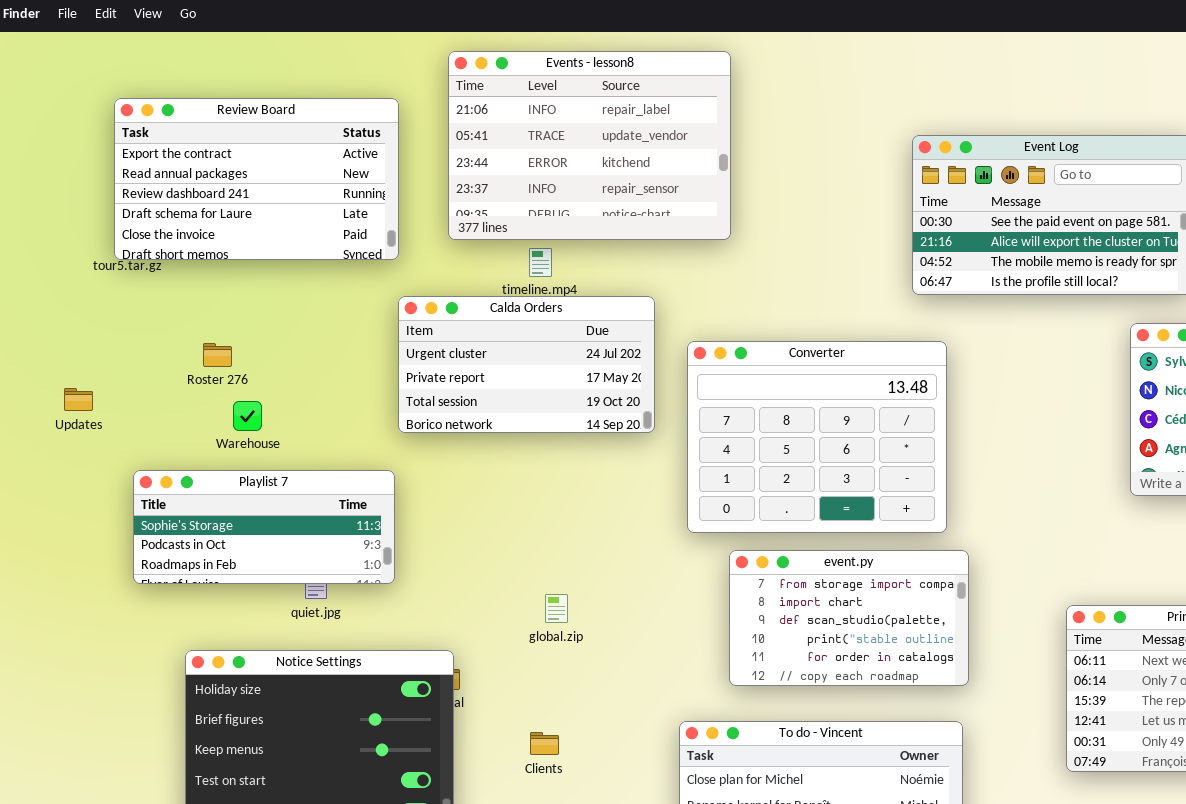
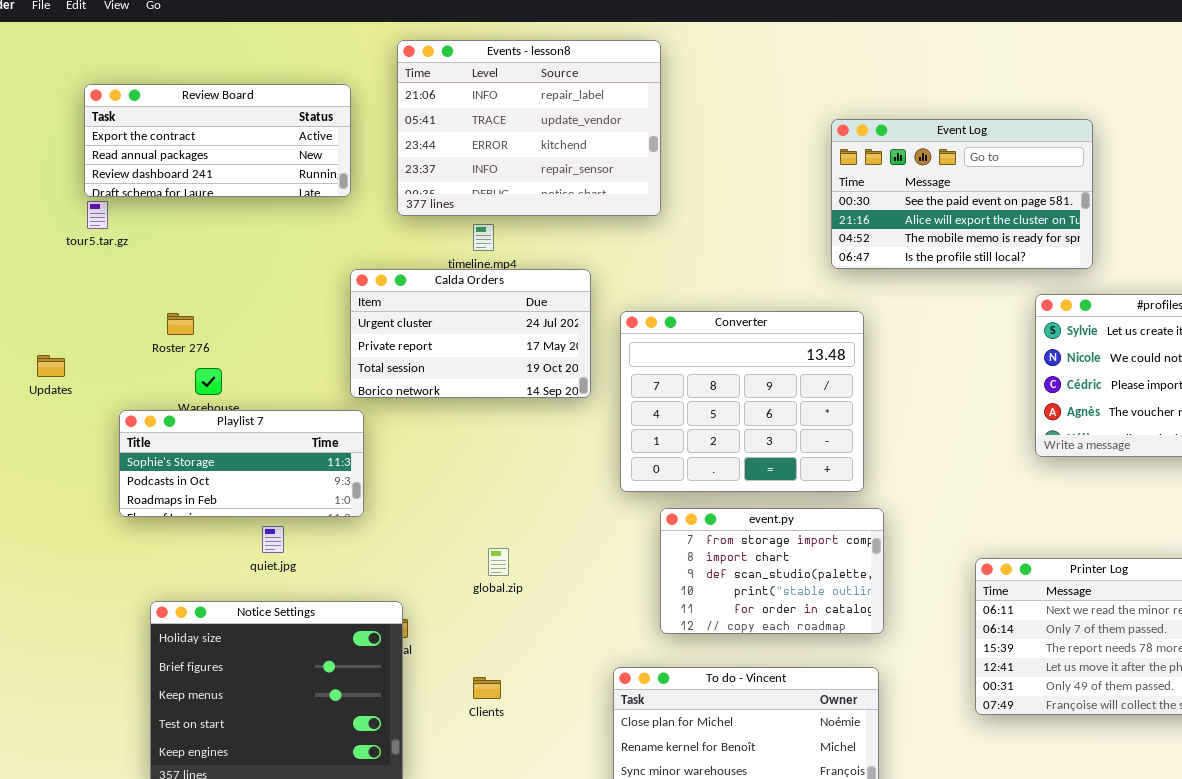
Review Board: [114,98,399,260] -> [84,84,351,197], resized
Playlist 7: [133,470,395,584] -> [119,410,364,517], moved

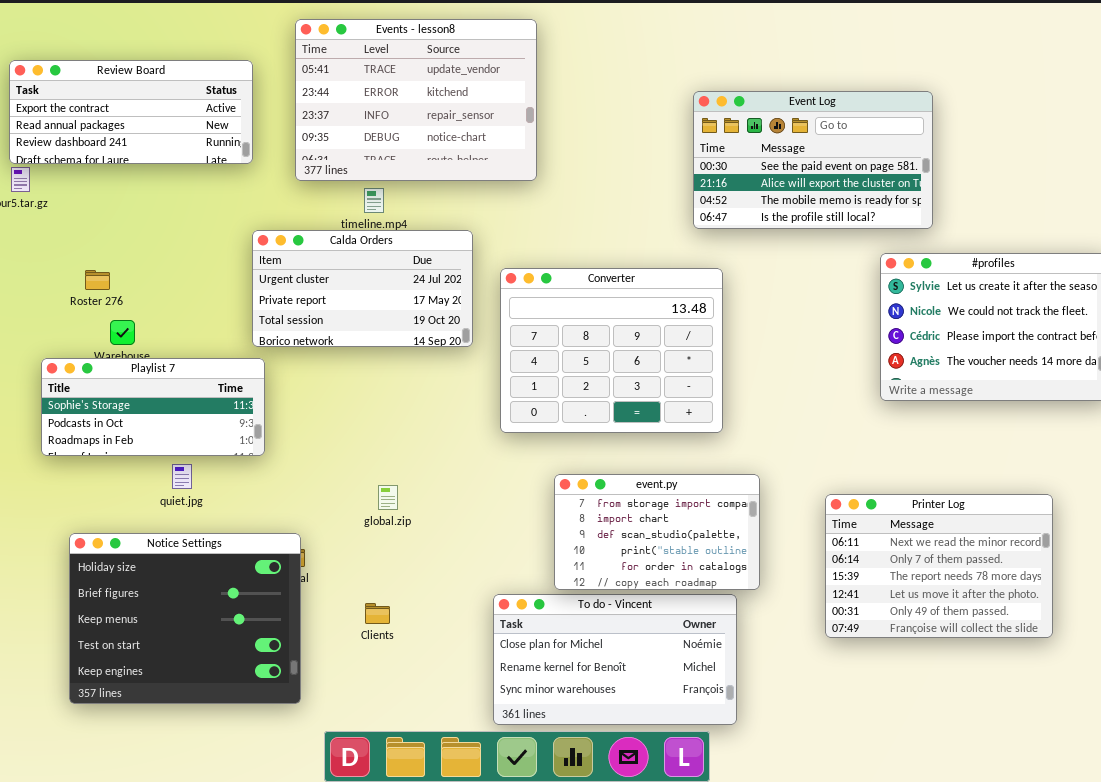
Events - lesson8: [397,40,661,216] -> [295,19,537,181], scrolled down 1 row
event.py: [660,508,884,634] -> [554,474,760,590], moved

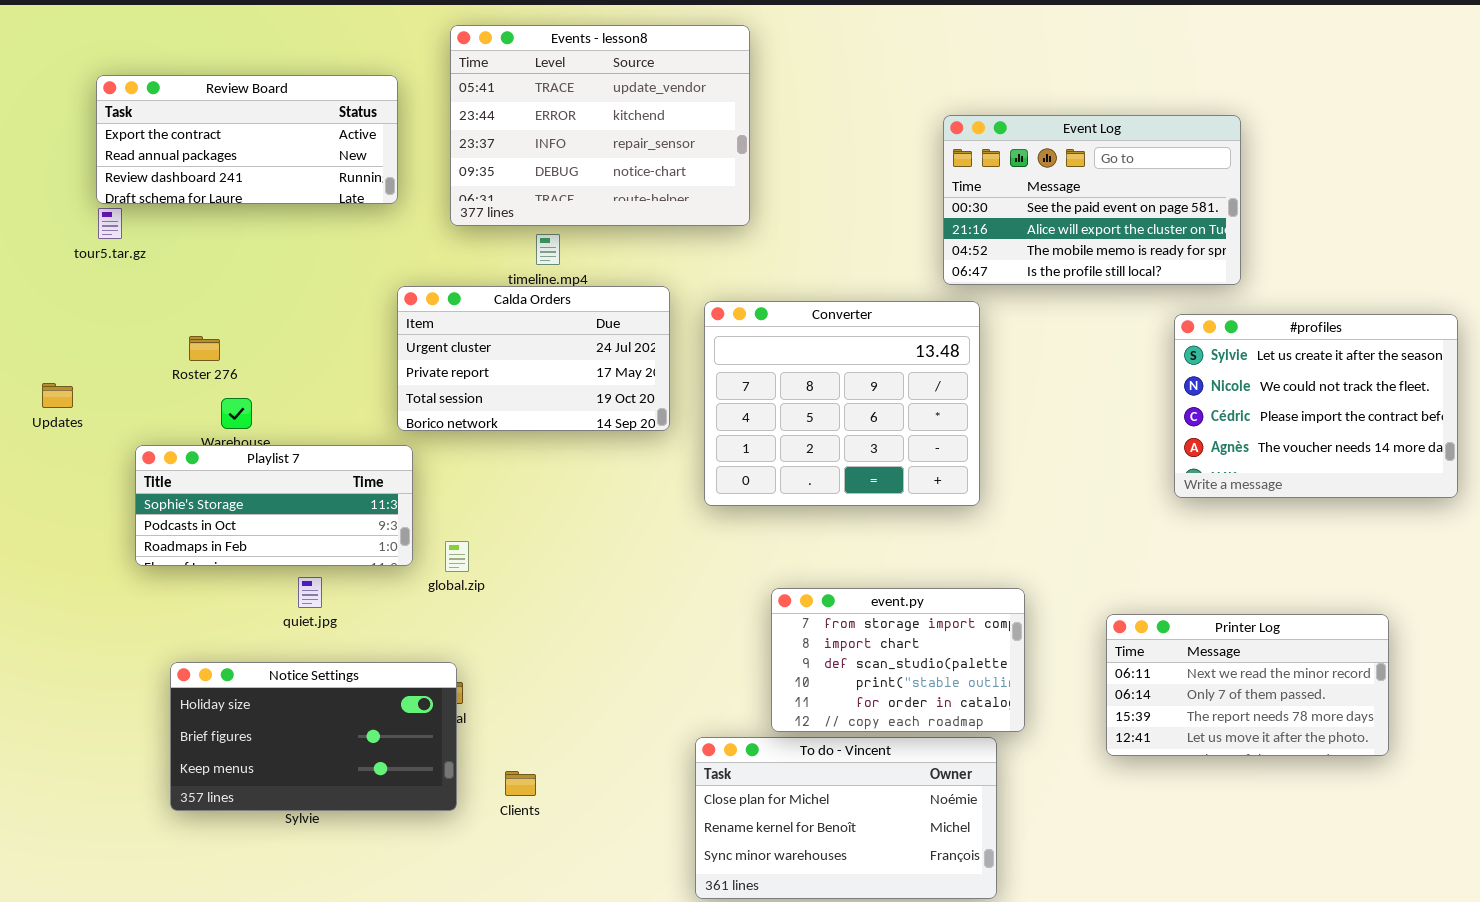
Converter: [500,268,723,433] -> [704,301,980,506], moved
global.zip: [378,485,398,510] -> [445,541,469,572], moved
Printer Log: [825,494,1053,638] -> [1106,614,1389,756], resized
Notice Settings: [69,533,301,704] -> [170,662,457,811], resized
Clients: [365,603,390,624] -> [505,771,536,796], moved

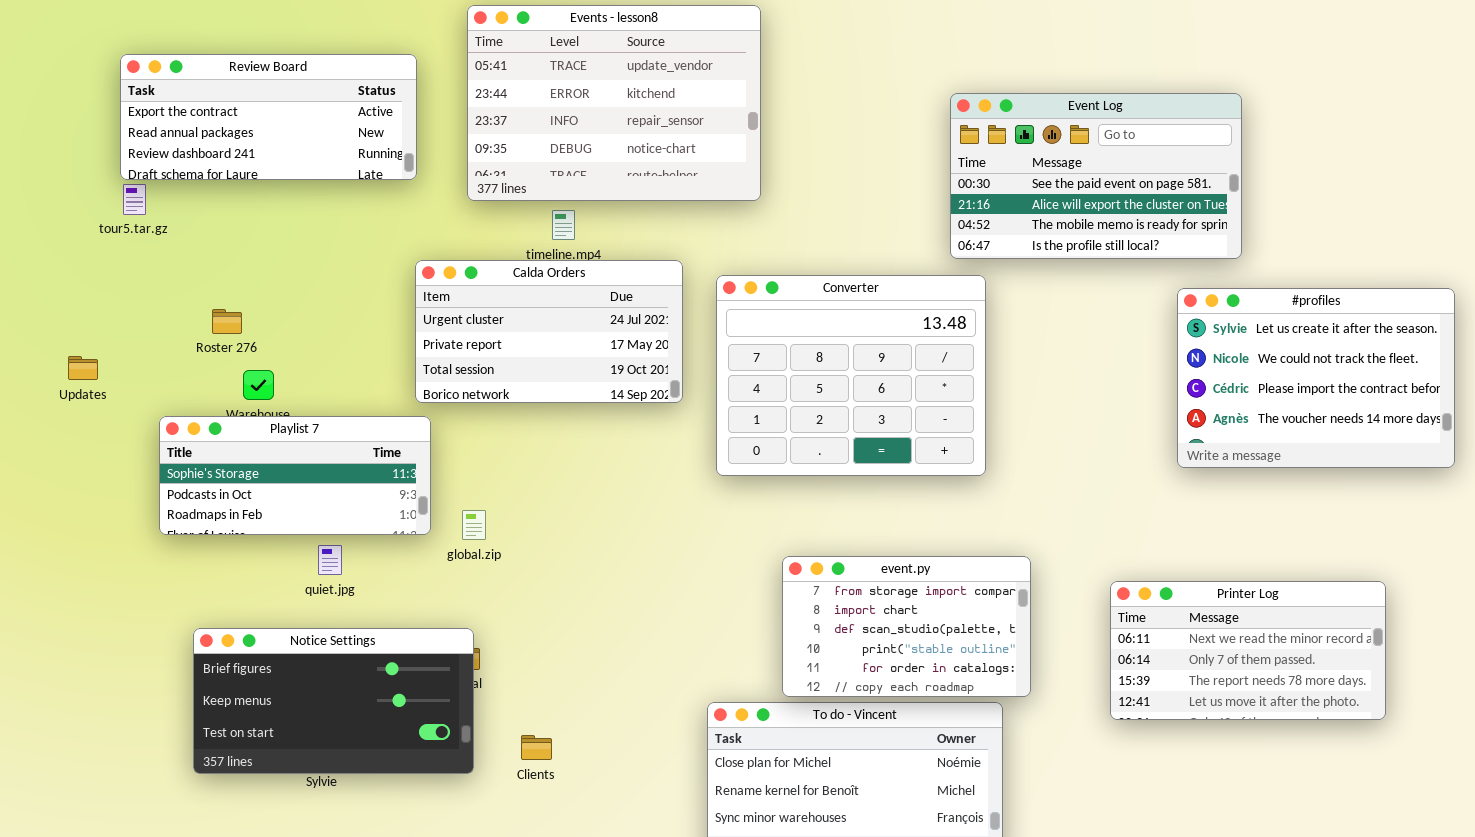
Notice Settings: [170,662,457,811] -> [193,628,474,774], scrolled down 1 row

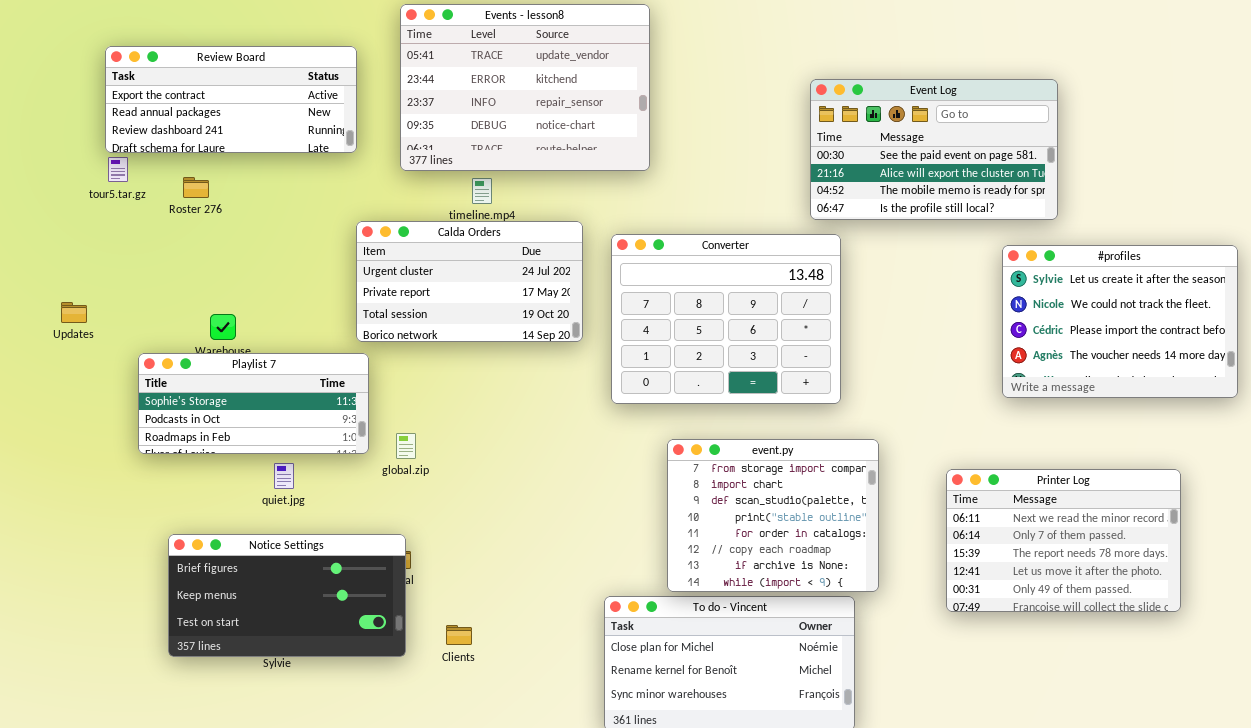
Roster 276: [212,309,242,334] -> [183,177,209,198], moved
event.py: [782,556,1031,697] -> [667,439,879,592], resized
Printer Log: [1110,581,1386,720] -> [946,469,1181,612], resized

